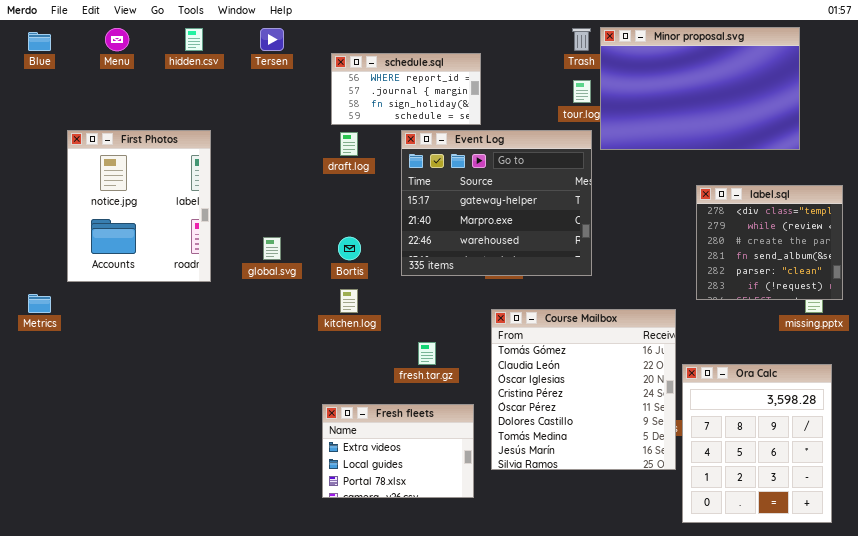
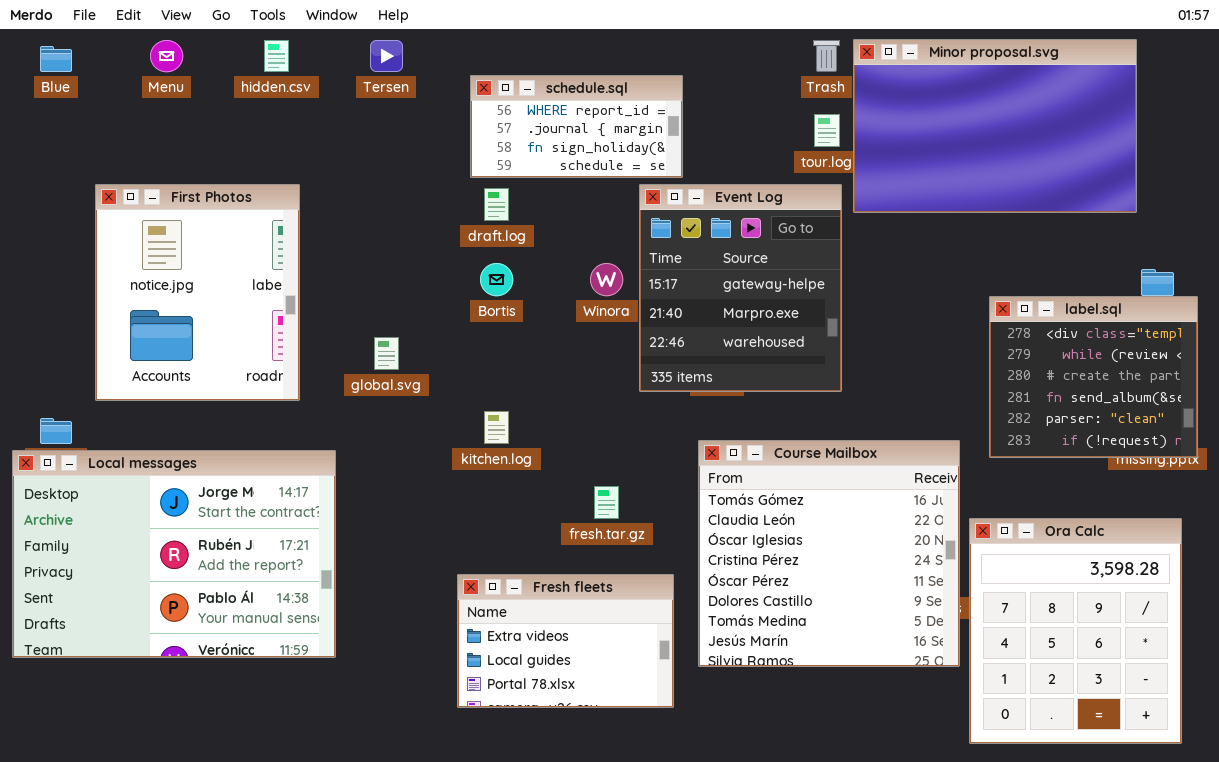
Event Log: [401,130,592,276] -> [639,184,842,392], resized
label.sql: [696,185,843,300] -> [989,296,1198,458], moved
Bortis: [338,237,361,260] -> [480,263,513,296], moved
Local messages: none -> [12,450,336,658], opened

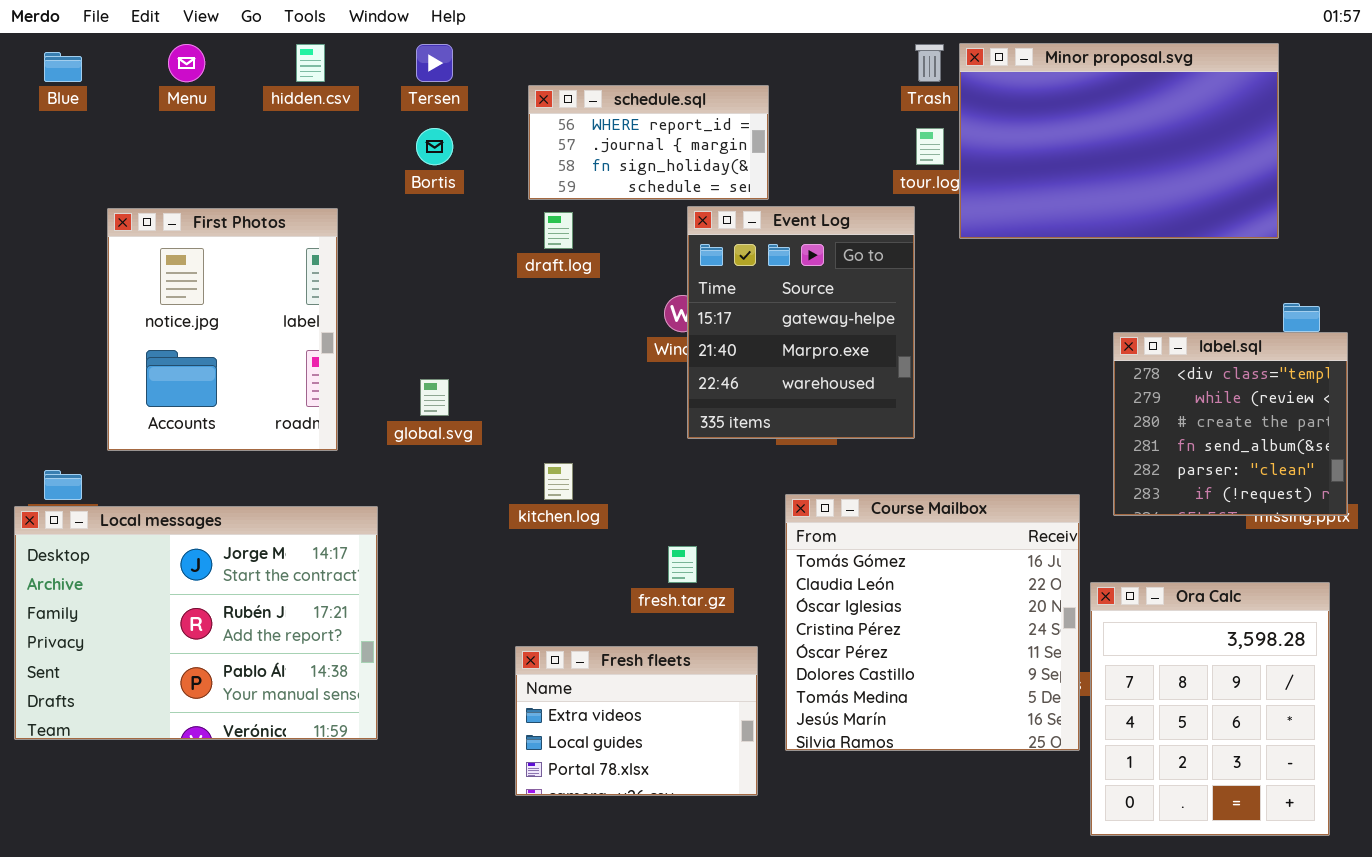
Event Log: [639,184,842,392] -> [687,206,915,439], moved
Bortis: [480,263,513,296] -> [416,128,453,165], moved

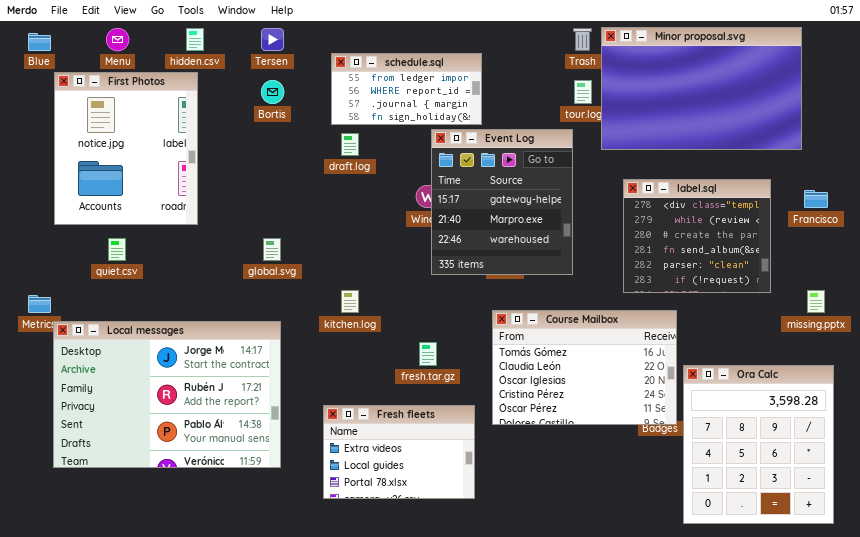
schedule.sql: [528,85,769,200] -> [331,53,482,125], scrolled up 1 row
First Photos: [107,208,338,451] -> [54,72,198,225], moved
label.sql: [1113,332,1348,516] -> [623,179,771,293], moved
Course Mailbox: [785,494,1080,751] -> [492,310,677,425], resized
Local messages: [14,506,378,740] -> [53,321,281,468], moved

